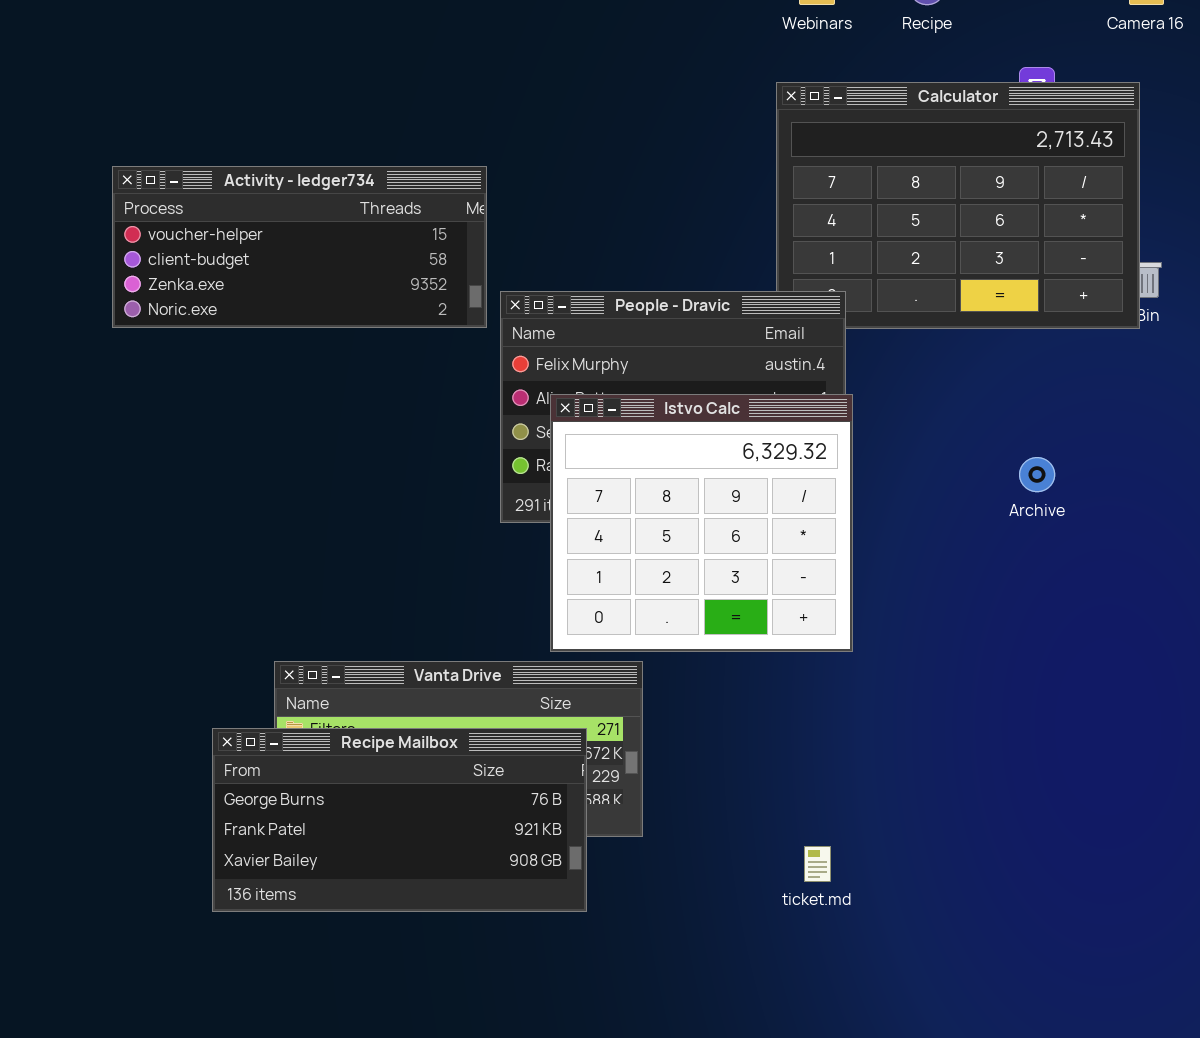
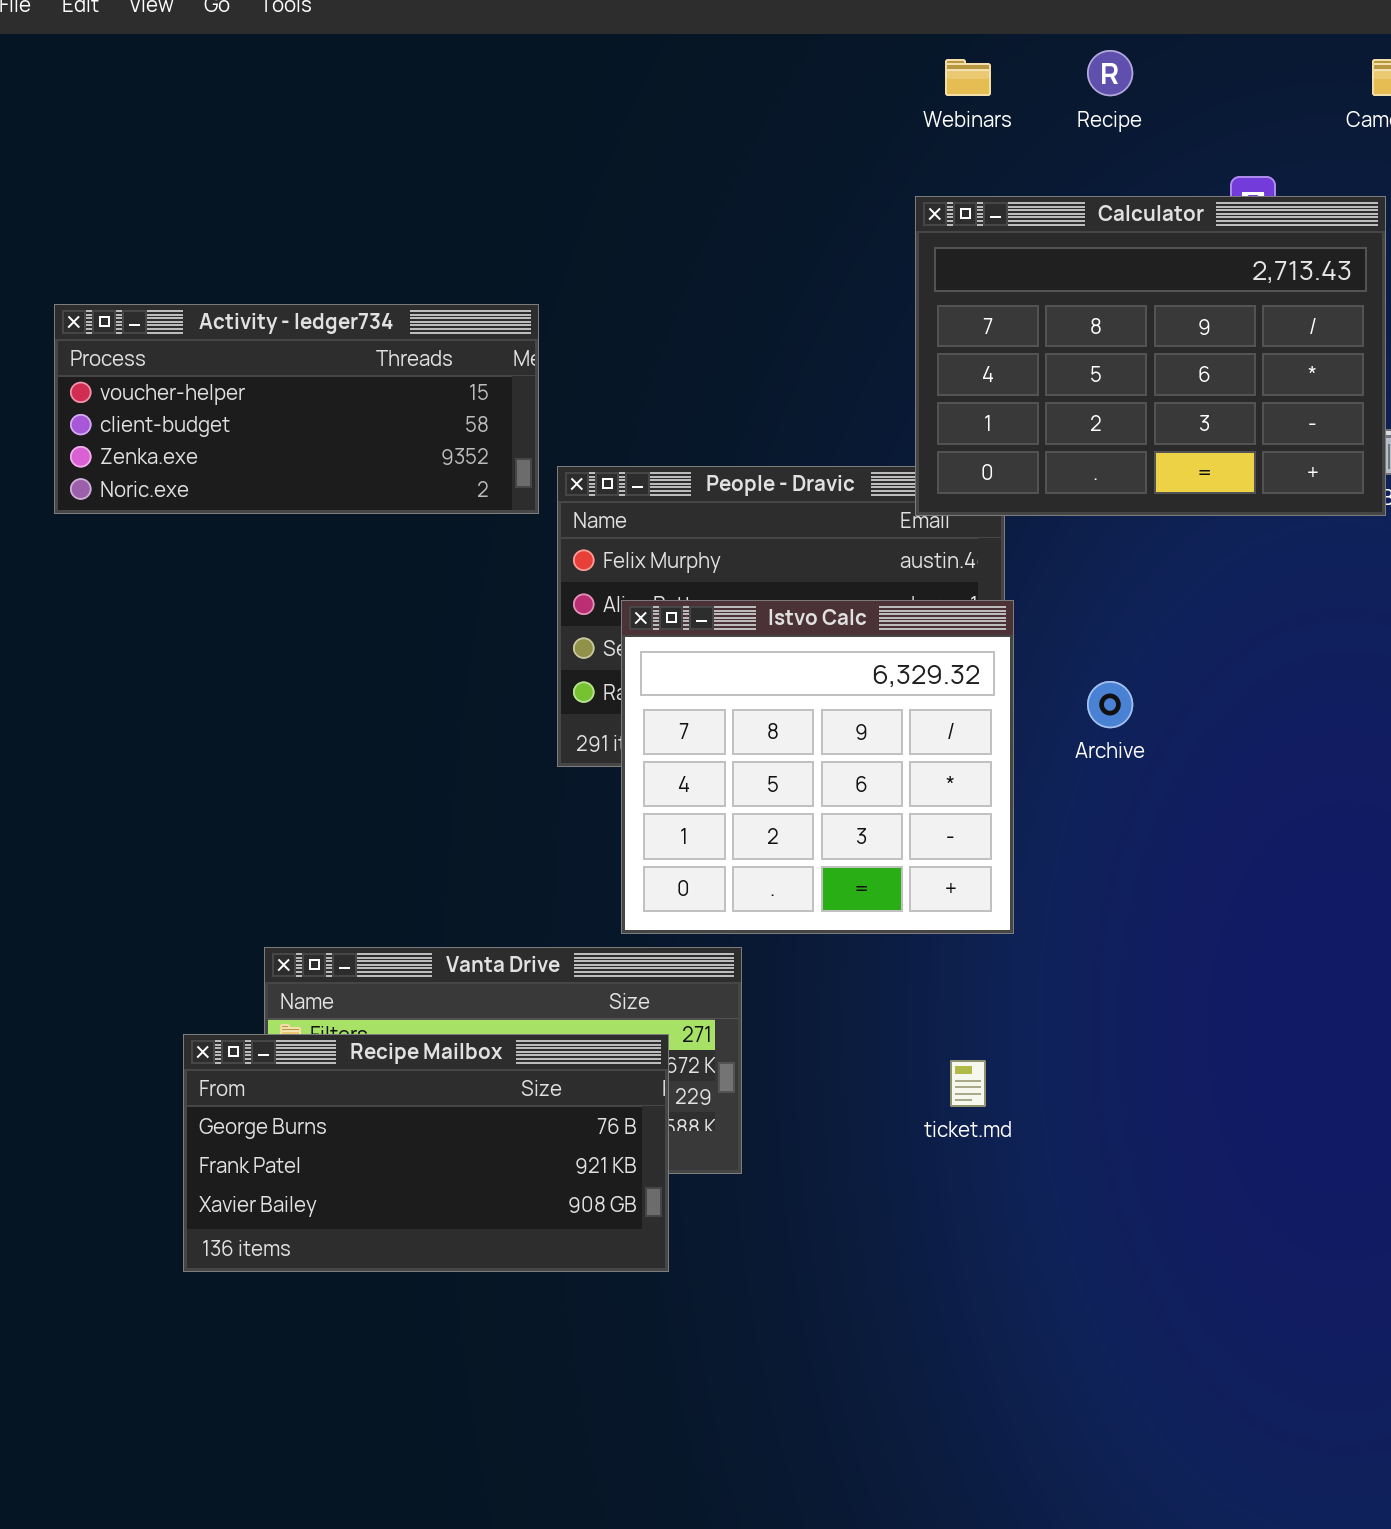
Calculator: [776,82,1140,329] -> [915,196,1386,516], raised
Archive: [1019,457,1055,492] -> [1087,681,1133,728], moved
ticket.md: [804,846,831,882] -> [950,1060,986,1107], moved

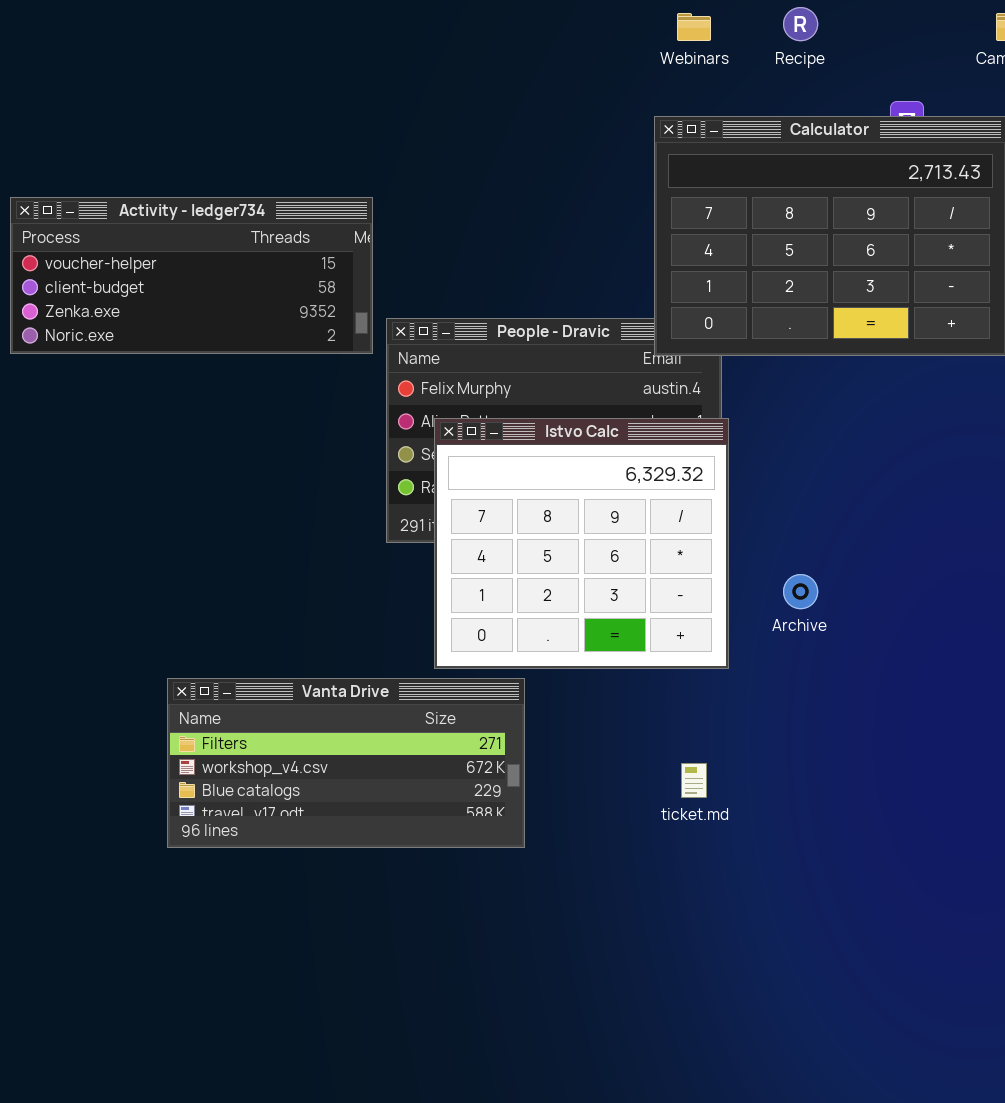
Archive: [1087,681,1133,728] -> [783,574,818,609], moved
Recipe Mailbox: [183,1034,669,1272] -> none, closed

